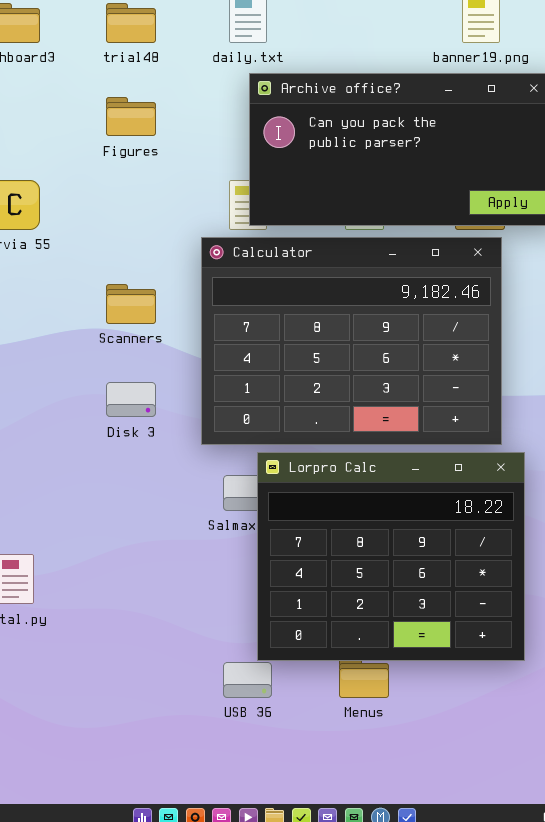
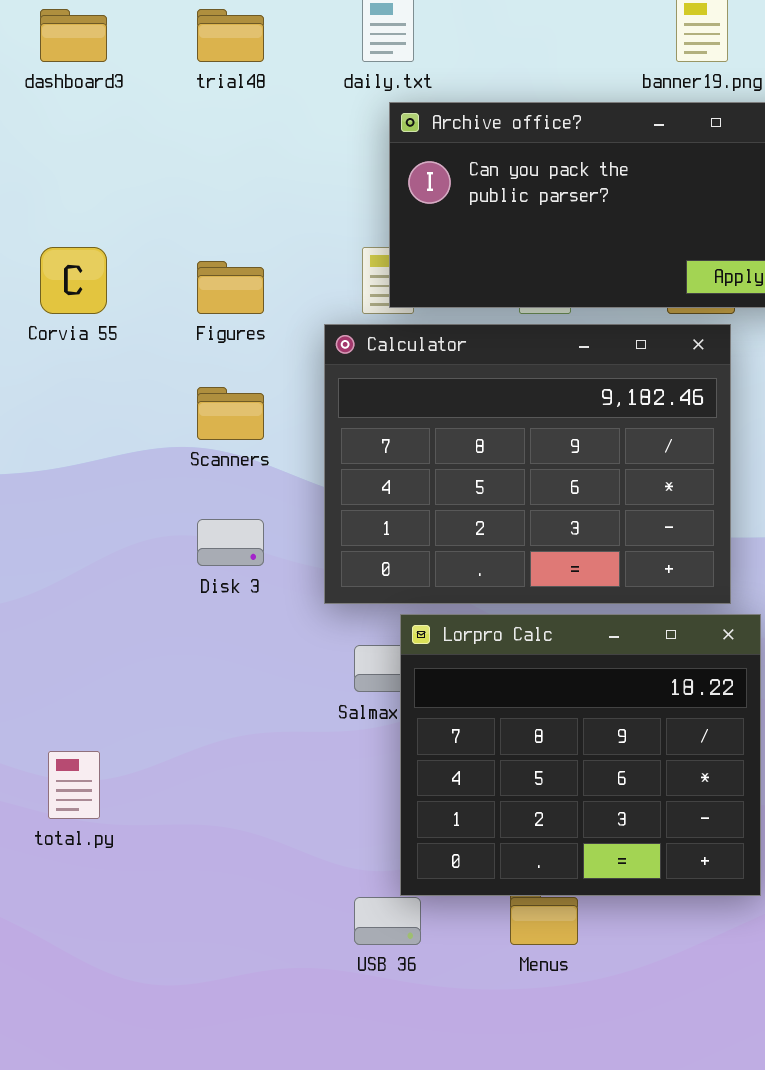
Figures: [106,97,156,136] -> [197,261,264,314], moved

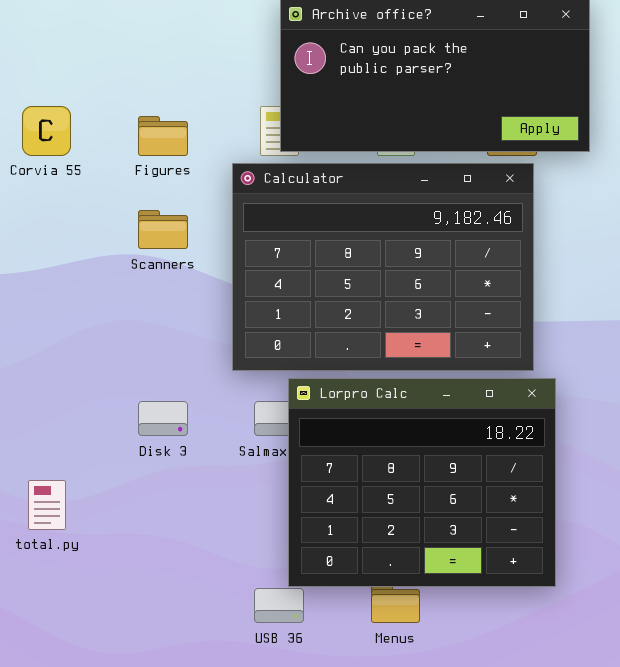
Disk 3: [197,519,264,566] -> [138,401,188,436], moved

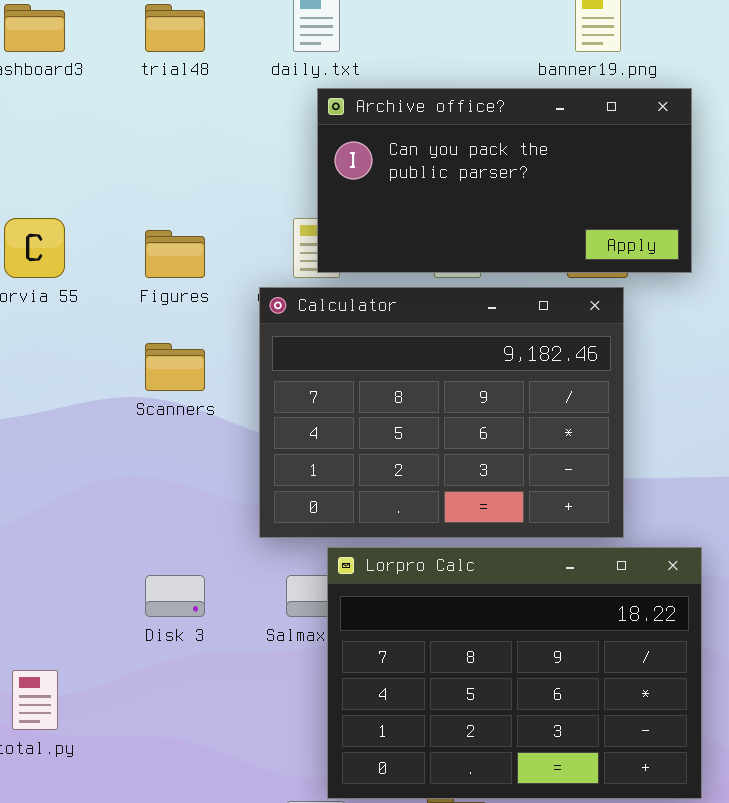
Lorpro Calc: [288,378,556,587] -> [327,547,702,799], resized

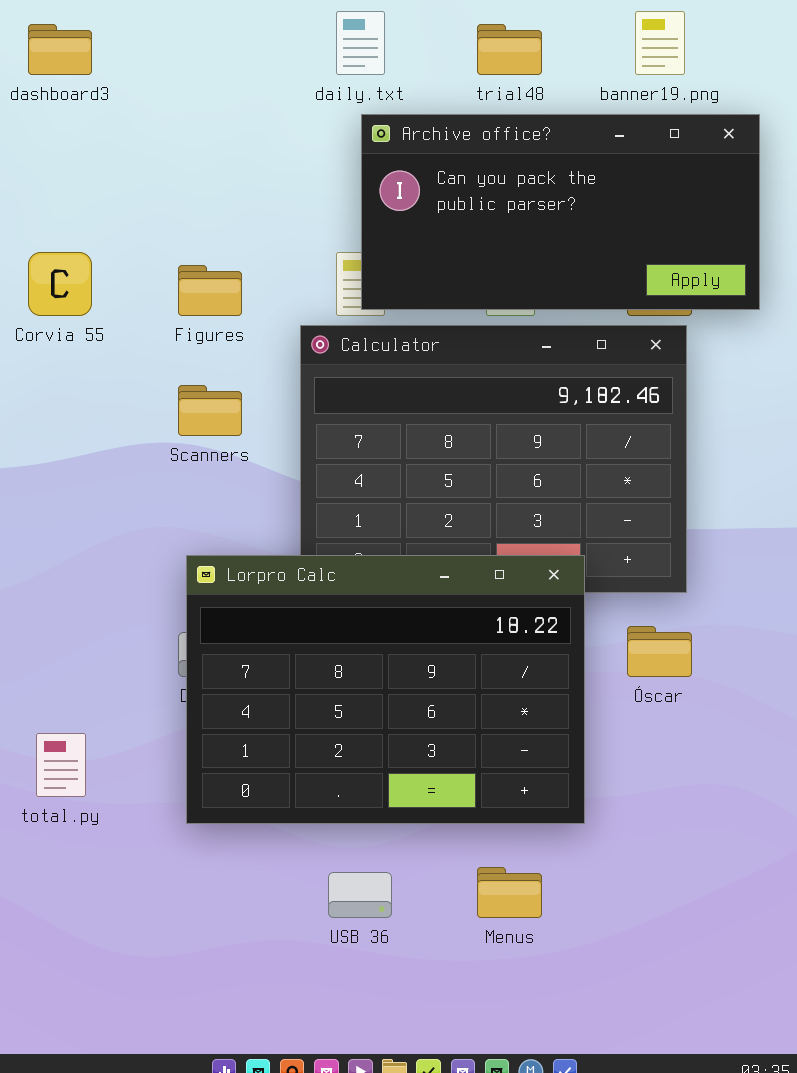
trial48: [145,4,205,52] -> [477,24,542,75], moved
Lorpro Calc: [327,547,702,799] -> [186,555,585,824], moved

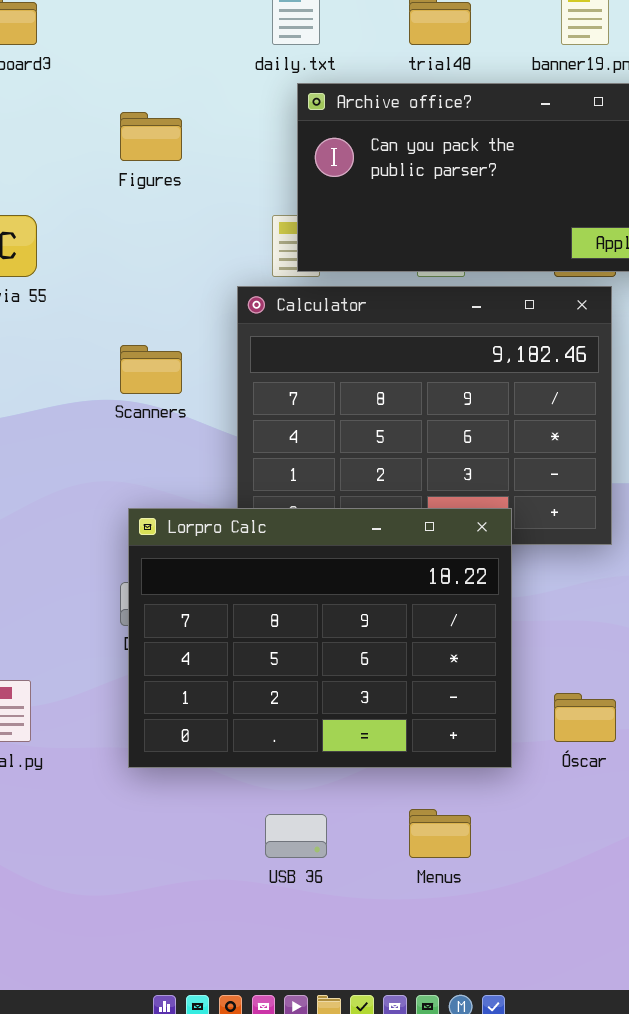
Figures: [178,265,242,316] -> [120,112,182,161], moved
Óscar: [627,626,692,677] -> [554,693,616,742], moved

